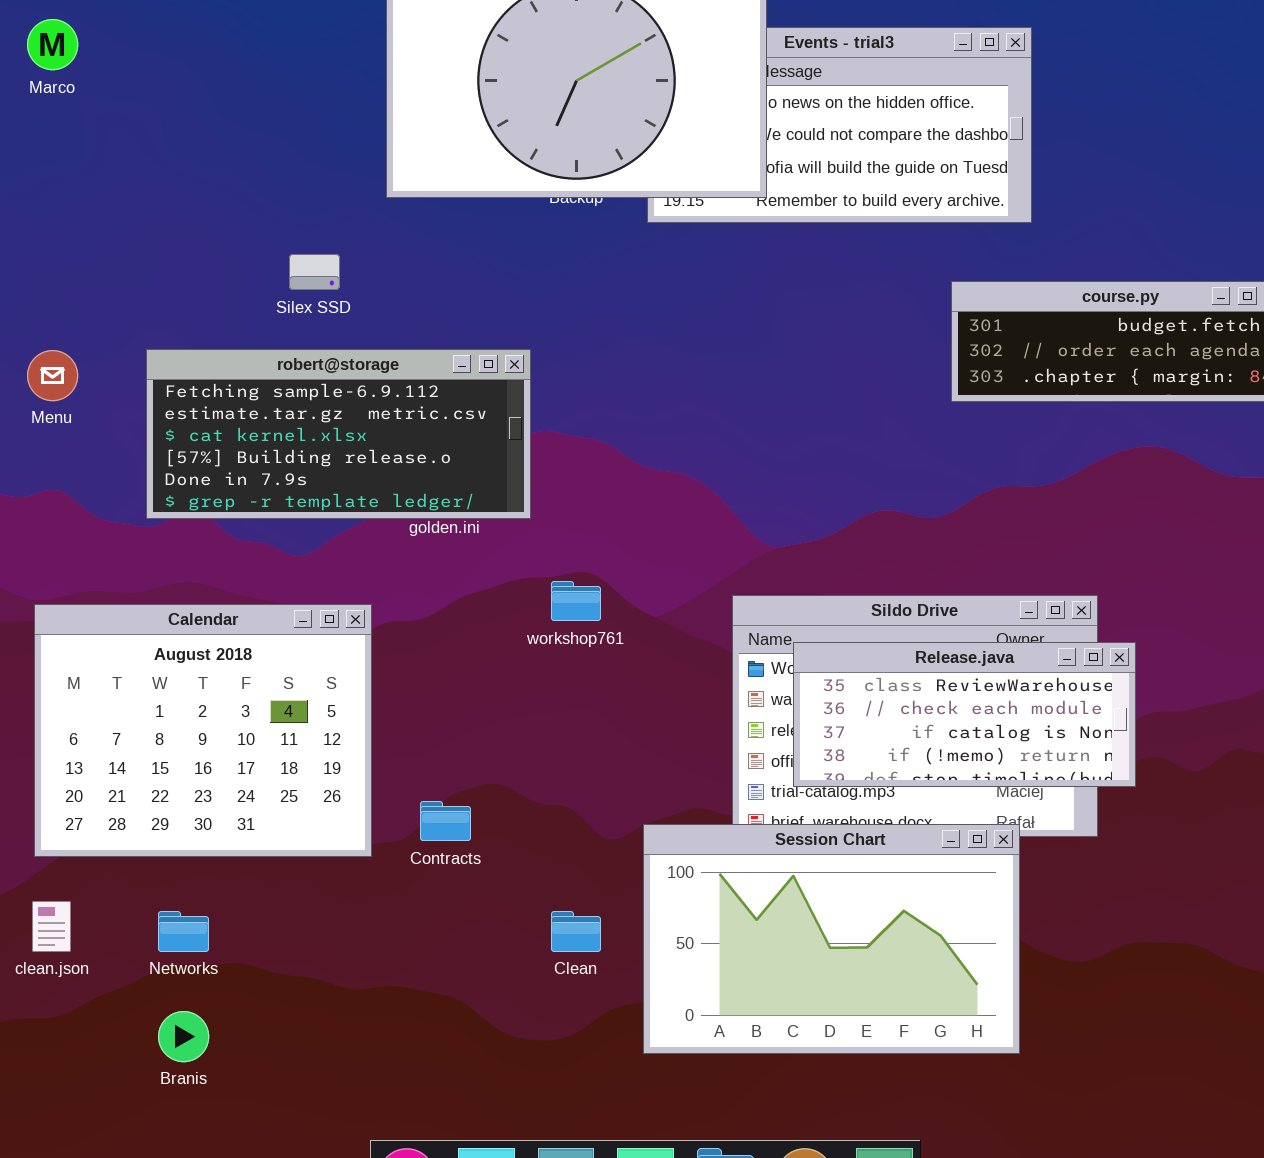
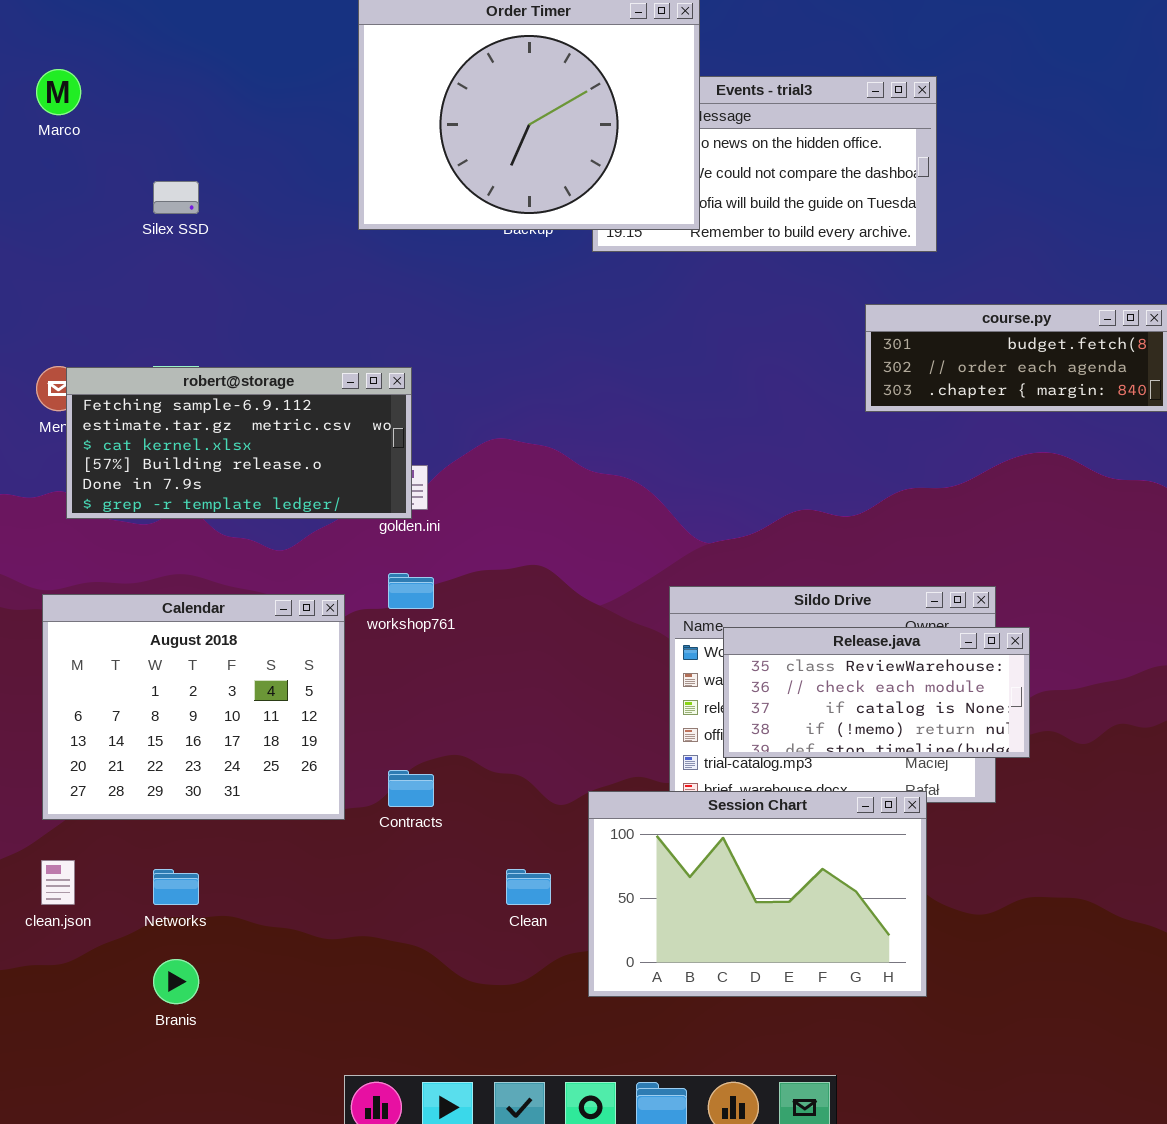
Silex SSD: [289,254,340,290] -> [153,181,199,214], moved
robert@storage: [146,349,531,519] -> [66,367,412,519], moved
workshop761: [551,581,601,621] -> [388,573,434,609], moved

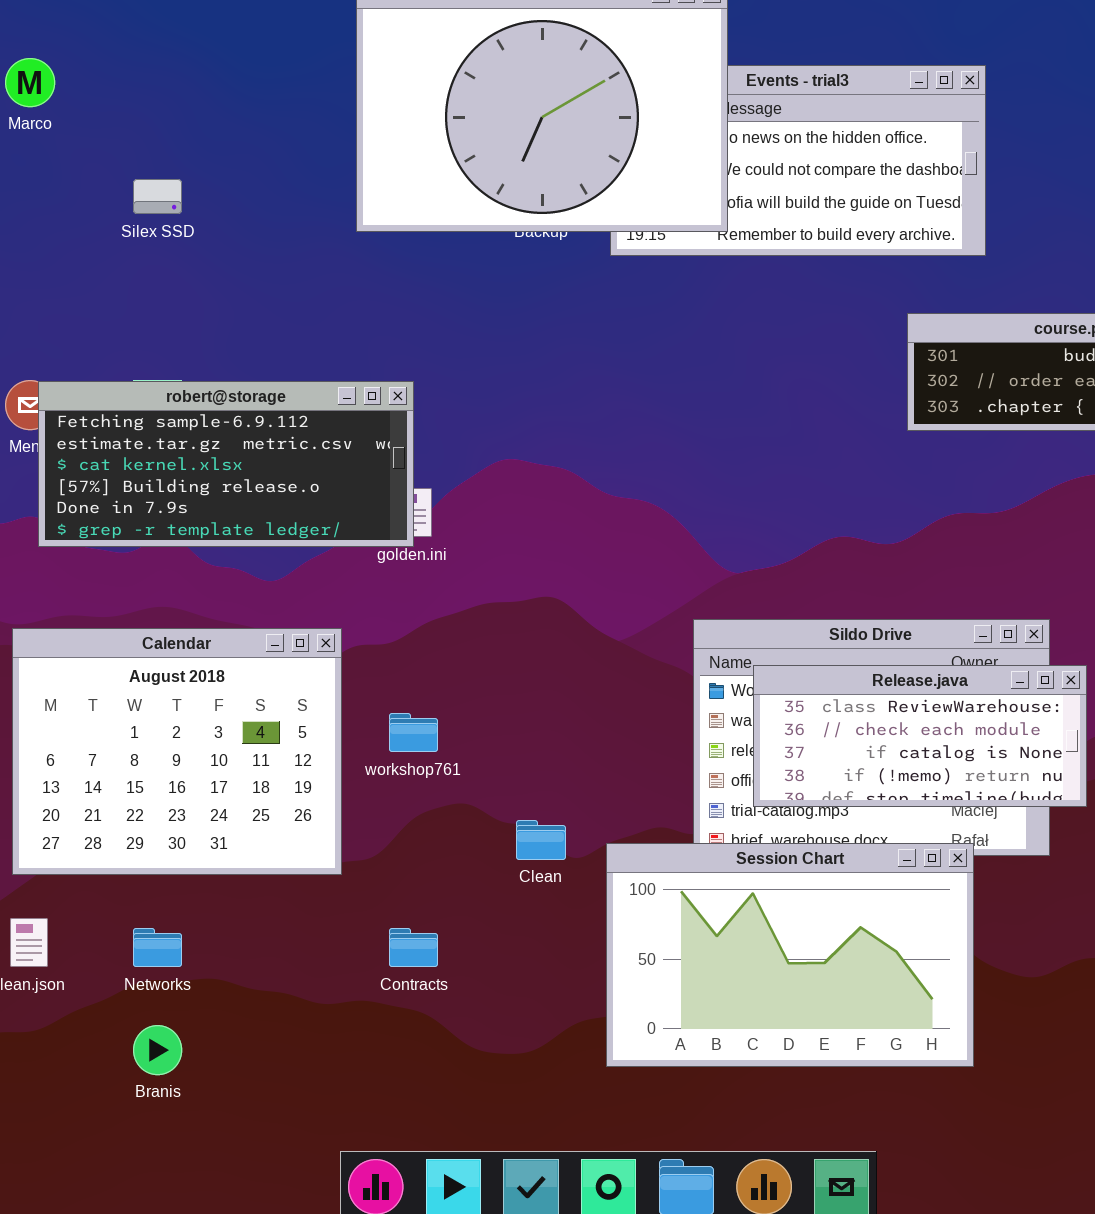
workshop761: [388,573,434,609] -> [389,713,438,752], moved
Contracts: [388,770,434,807] -> [389,928,438,967], moved
Clean: [506,869,551,905] -> [516,820,566,860], moved

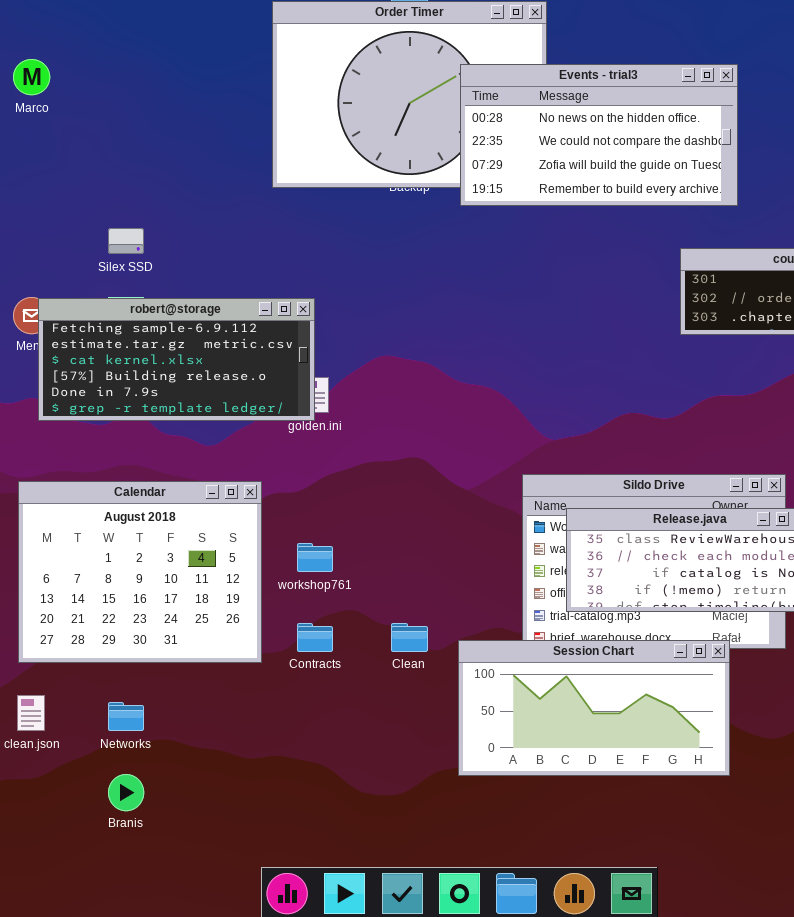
Events - trial3: [610,65,986,256] -> [460,64,738,206], raised
Silex SSD: [133,179,182,214] -> [108,228,144,254], moved
Session Chart: [606,843,974,1067] -> [458,640,730,776], resized
Contracts: [389,928,438,967] -> [297,623,333,652], moved

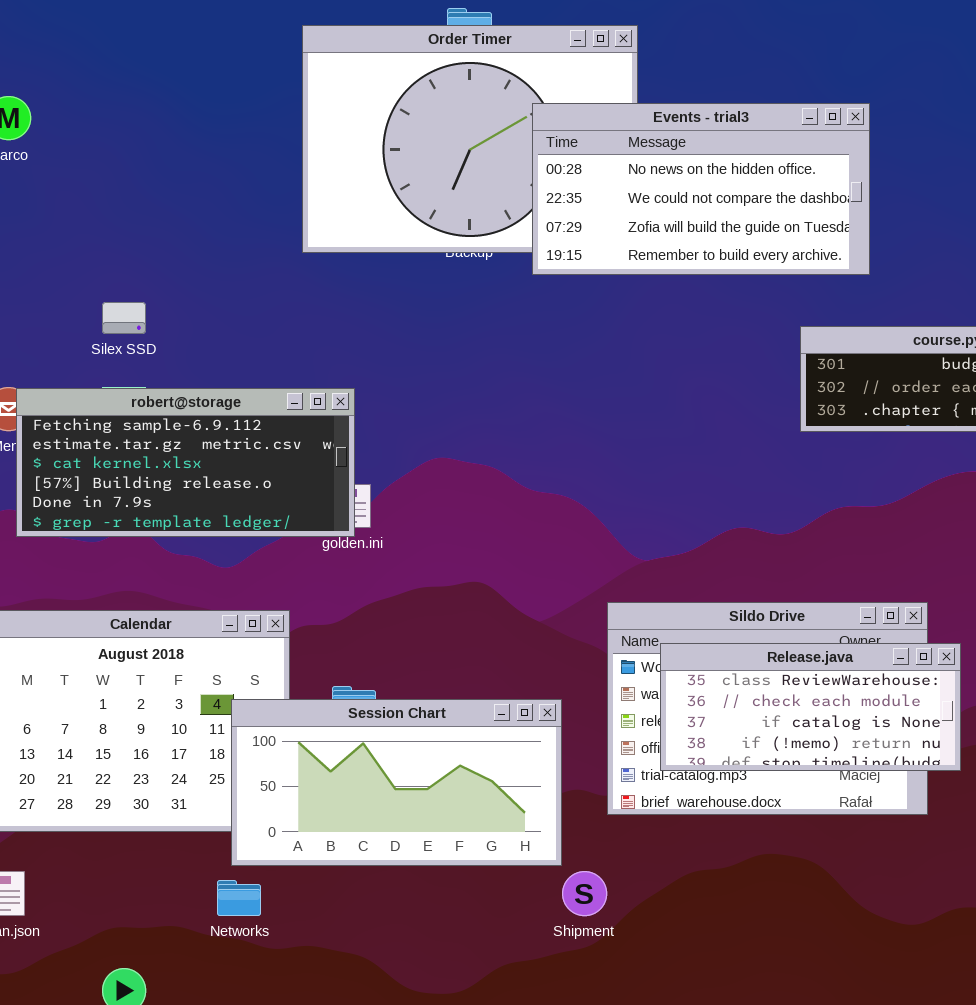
Session Chart: [458,640,730,776] -> [231,699,562,866], moved
Networks: [108,702,144,731] -> [217,880,261,916], moved

